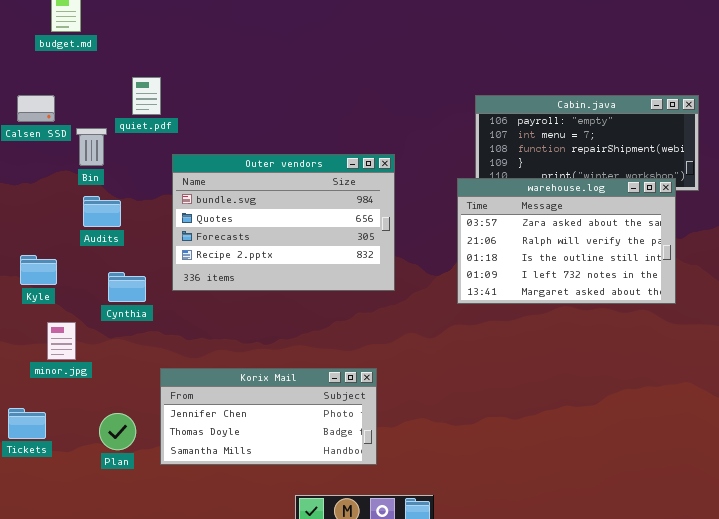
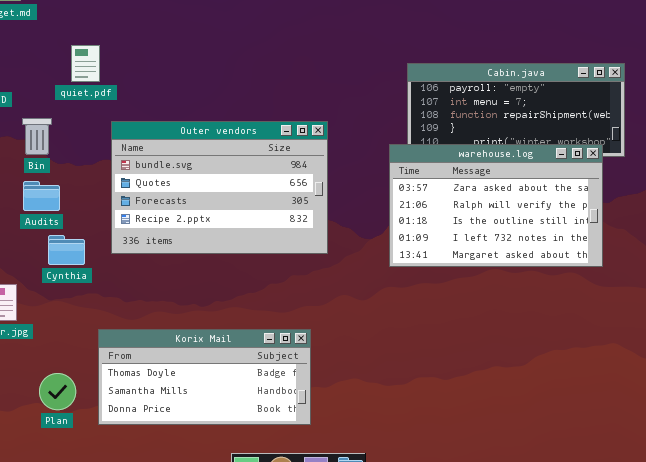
Bin: [76,128,107,166] -> [22,118,52,155], moved
Audits: [83,196,121,227] -> [23,181,60,211], moved
Korix Mail: [160,368,377,465] -> [98,329,311,425], scrolled down 1 row

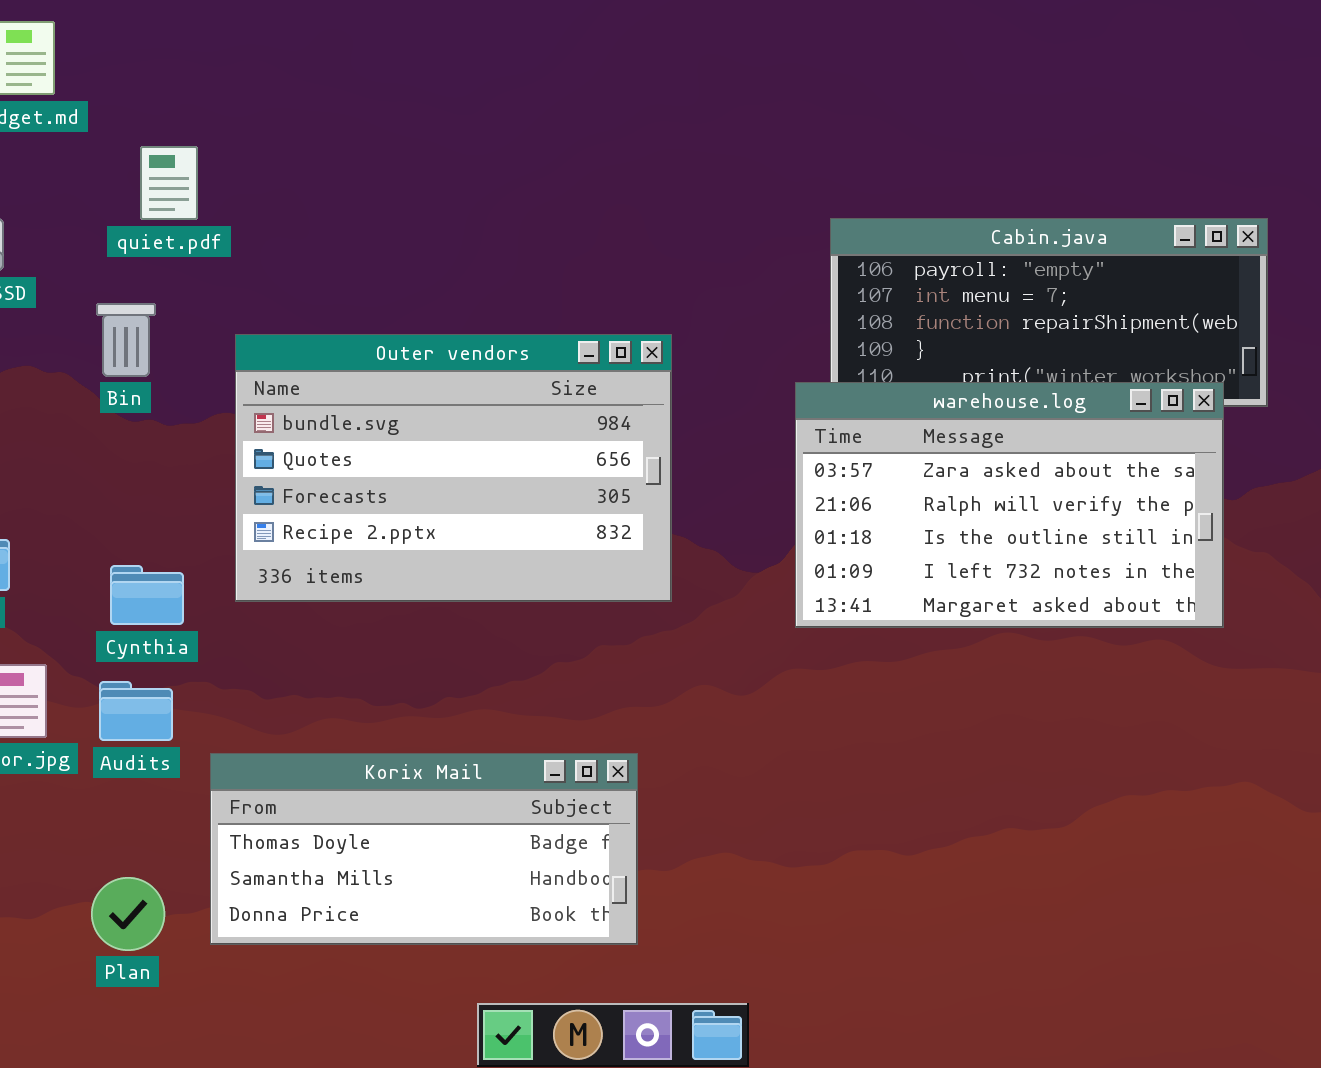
quiet.pdf: [71,45,100,82] -> [140,146,198,220], moved
Bin: [22,118,52,155] -> [96,303,156,377], moved
Audits: [23,181,60,211] -> [99,681,173,741], moved
Plan: [39,373,76,410] -> [91,877,165,951], moved

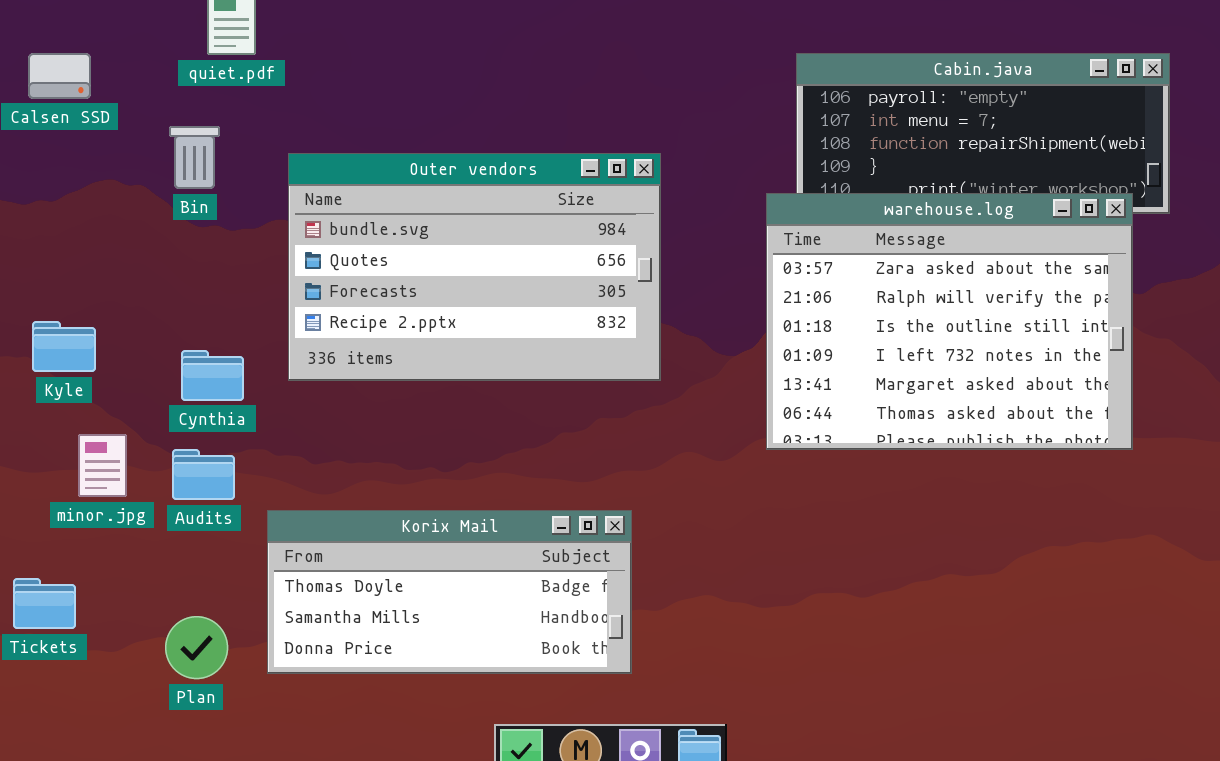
warehouse.log: [795,382,1224,628] -> [766,193,1133,450], resized

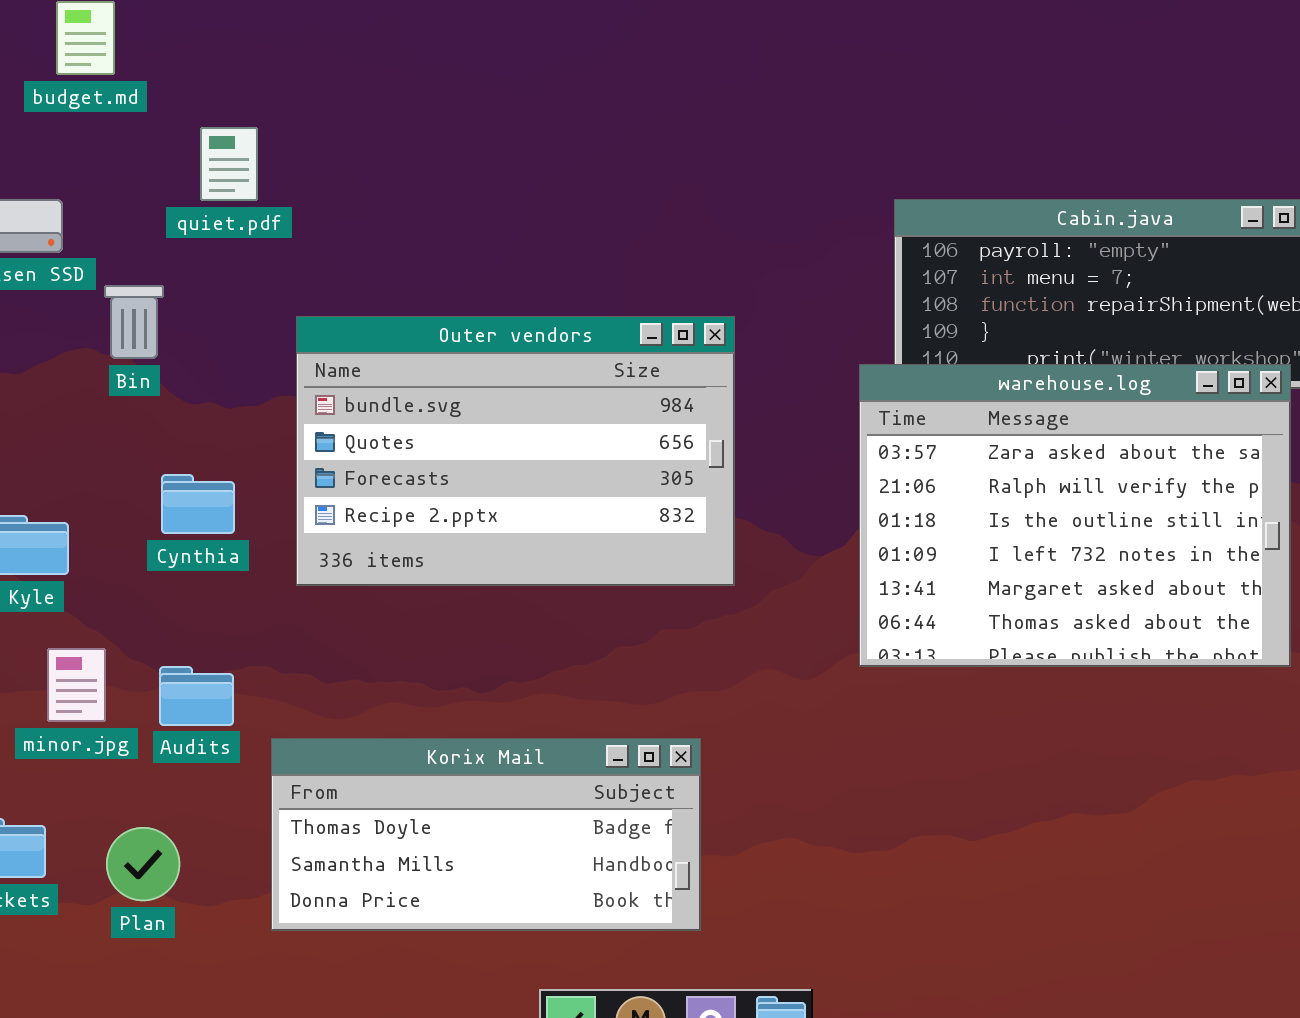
Bin: [169,126,220,189] -> [104,285,164,359], moved
Cynthia: [181,350,244,401] -> [161,474,235,534], moved
Plan: [165,616,228,679] -> [106,827,180,901], moved

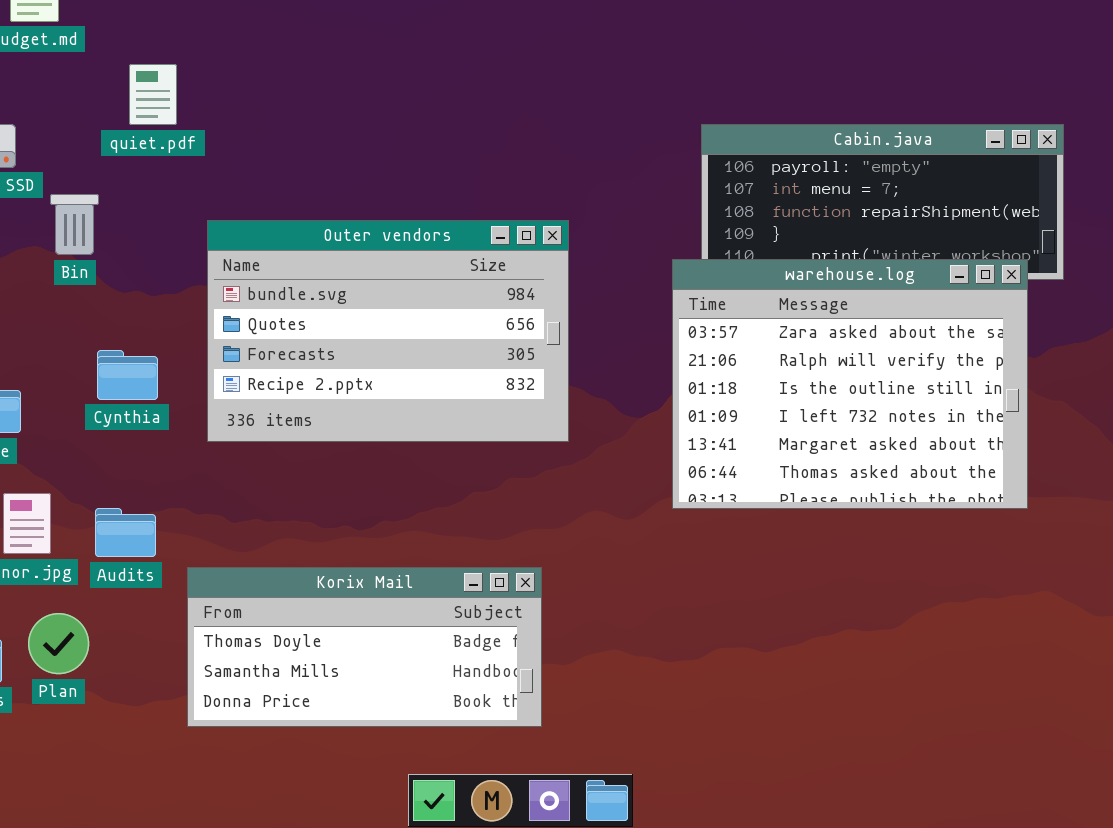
Plan: [106,827,180,901] -> [28,613,89,674], moved

